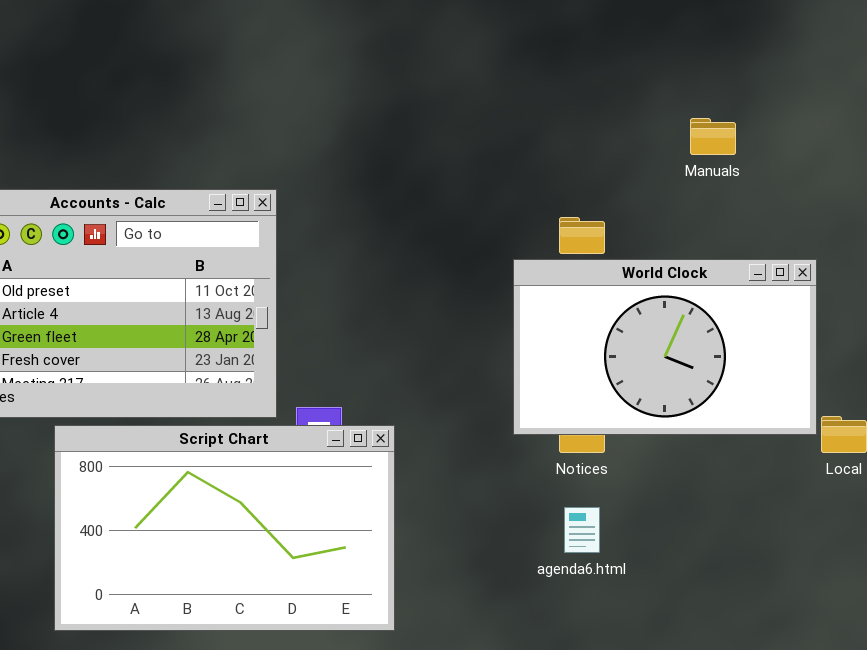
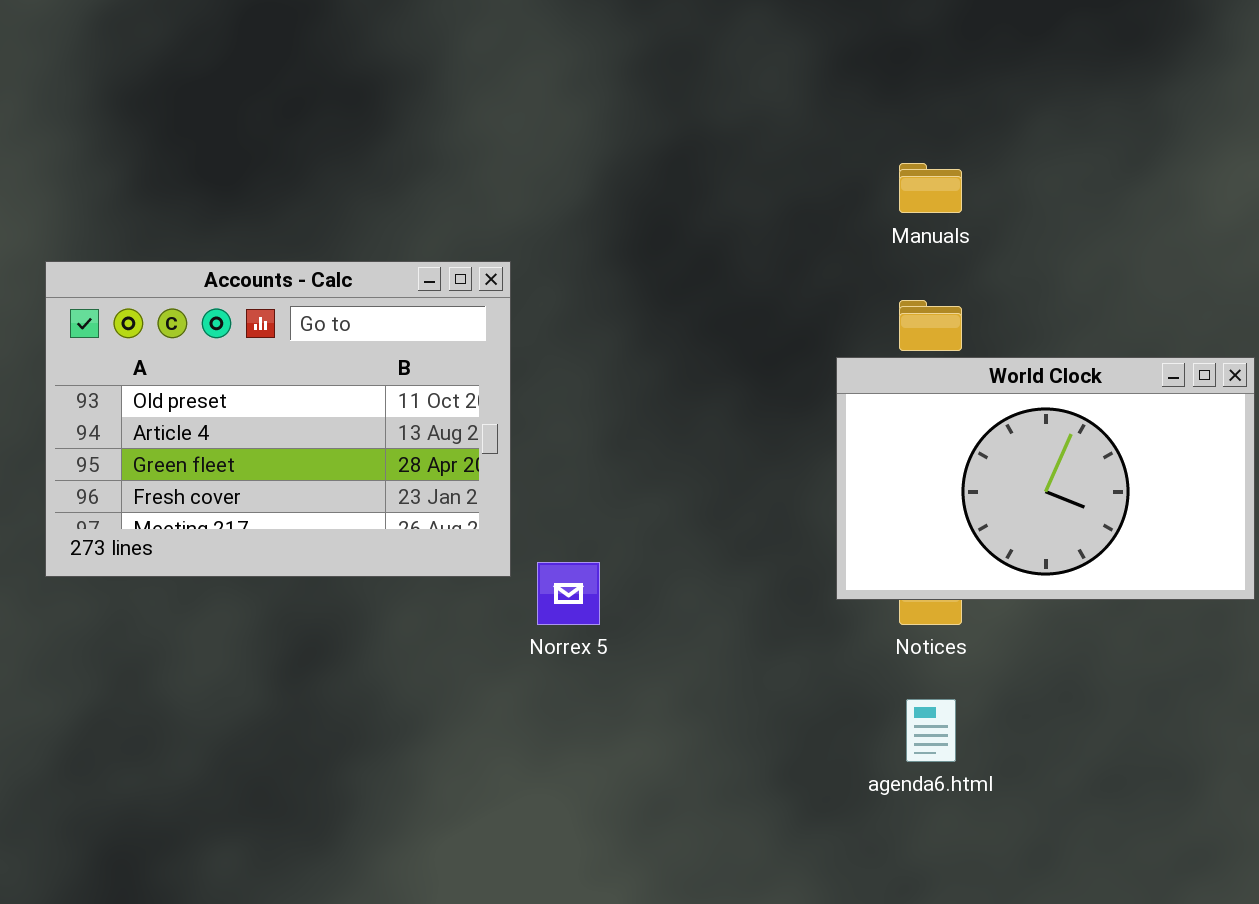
Manuals: [690,118,736,155] -> [899,163,962,213], moved
Script Chart: [54,425,395,631] -> none, closed

